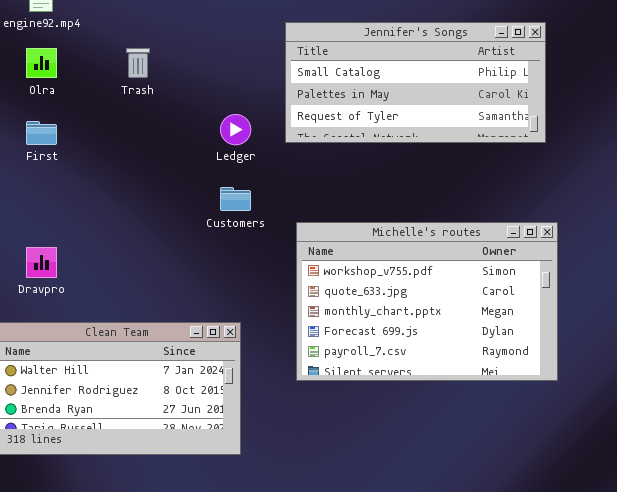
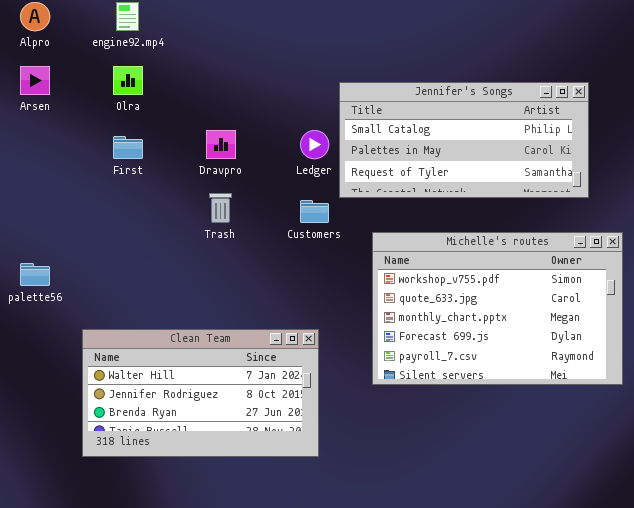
Jennifer's Songs: [285,22,546,143] -> [339,82,589,198], moved
Trash: [126,48,150,78] -> [209,193,232,223], moved
Dravpro: [26,247,57,278] -> [206,130,236,159], moved

